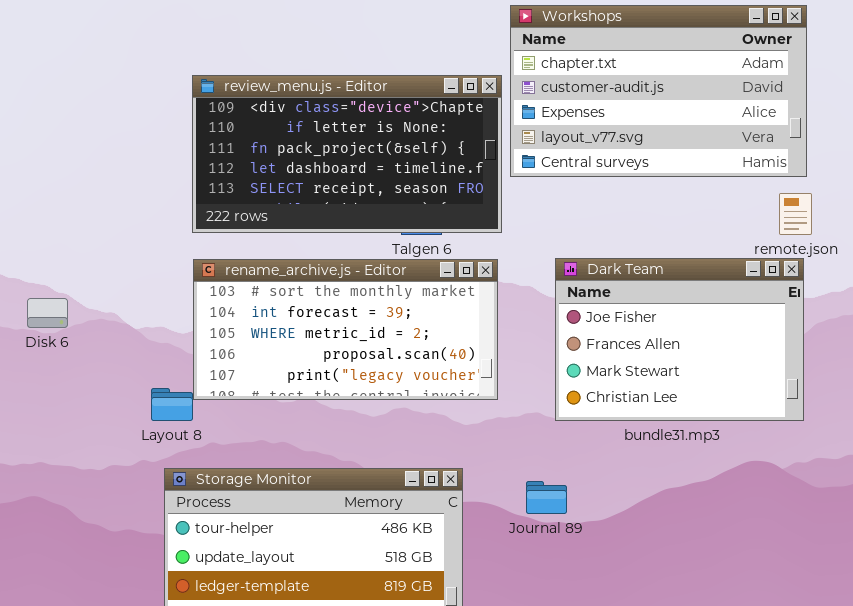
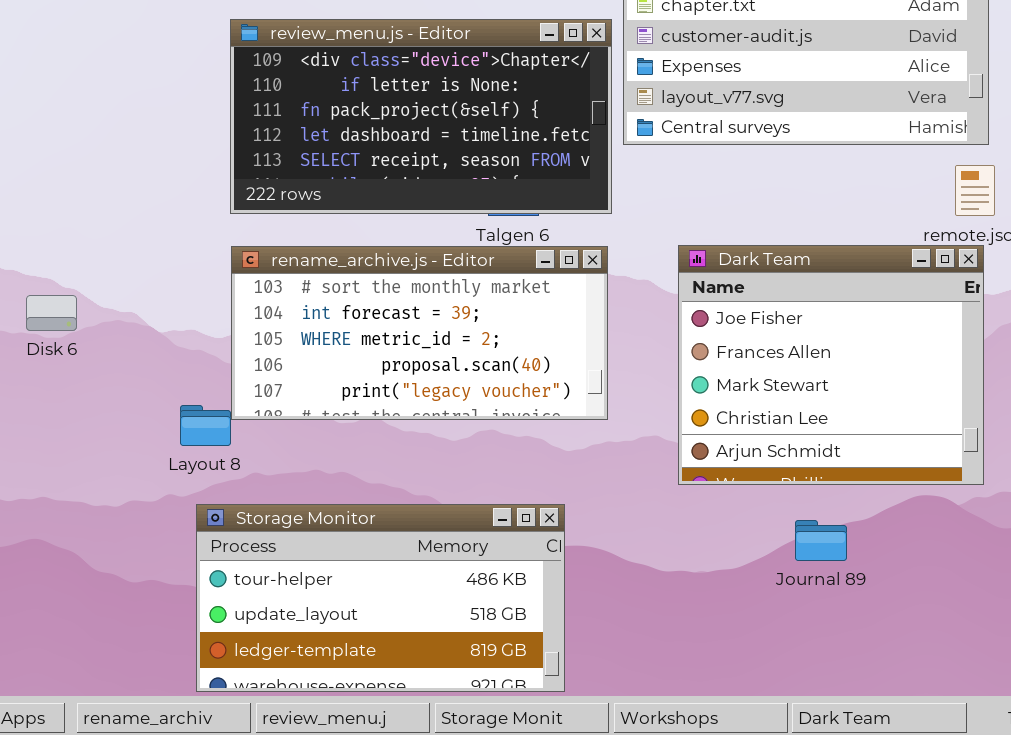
Dark Team: [555,258,804,421] -> [678,245,984,485], resized
Journal 89: [526,481,567,514] -> [795,520,847,561], moved

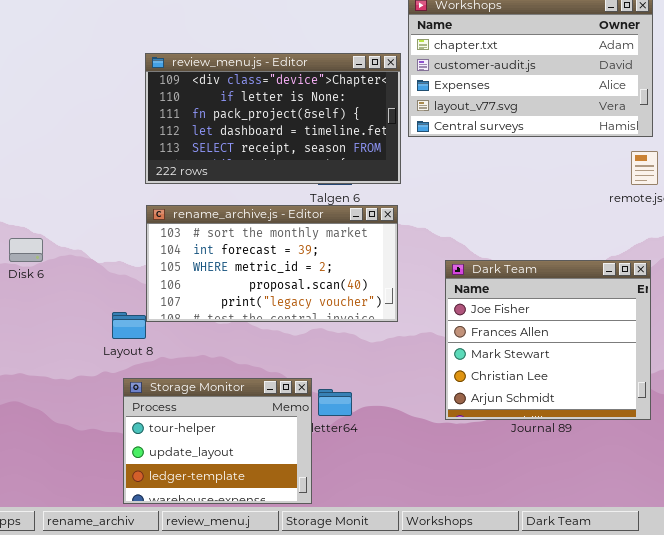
Dark Team: [678,245,984,485] -> [445,260,651,420], moved
Storage Monitor: [196,504,565,692] -> [123,378,312,504], resized

